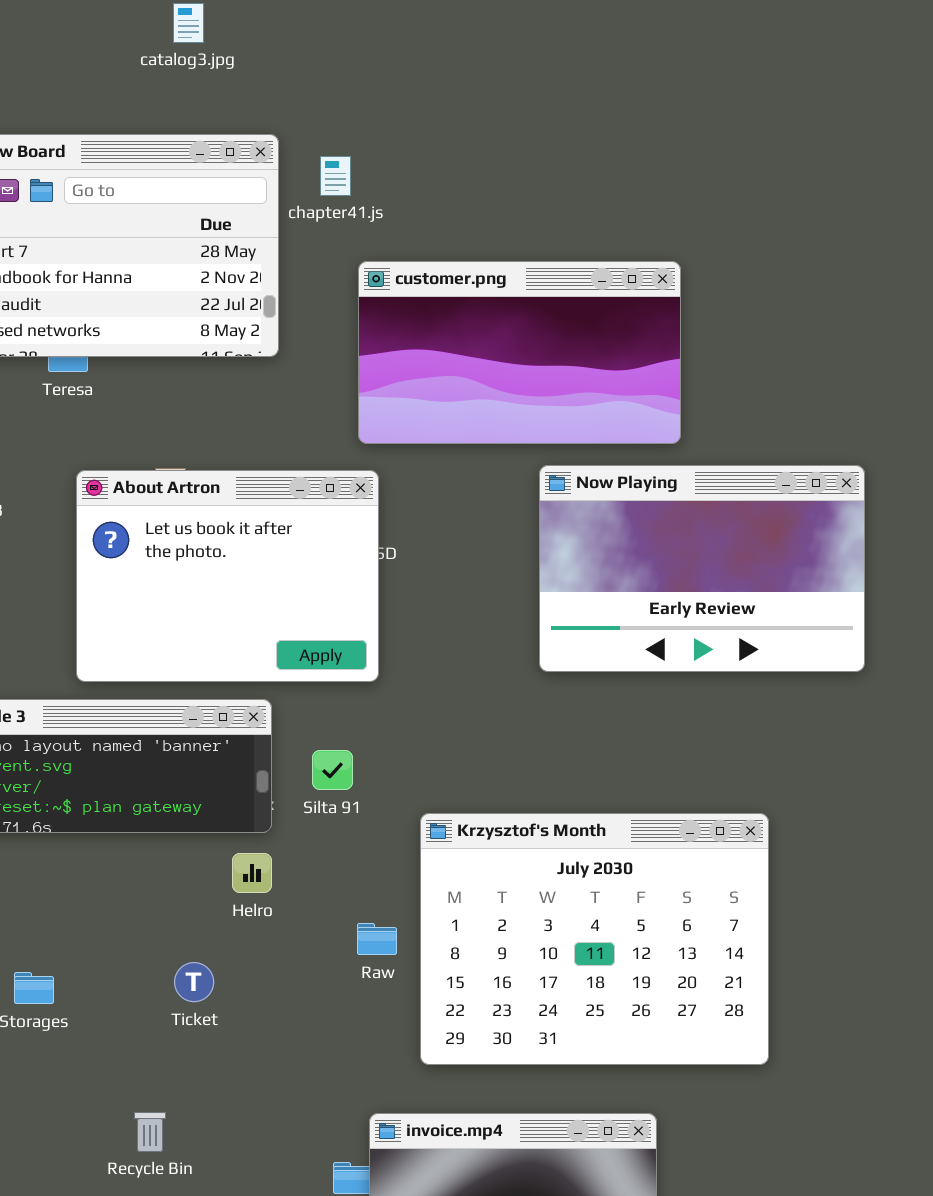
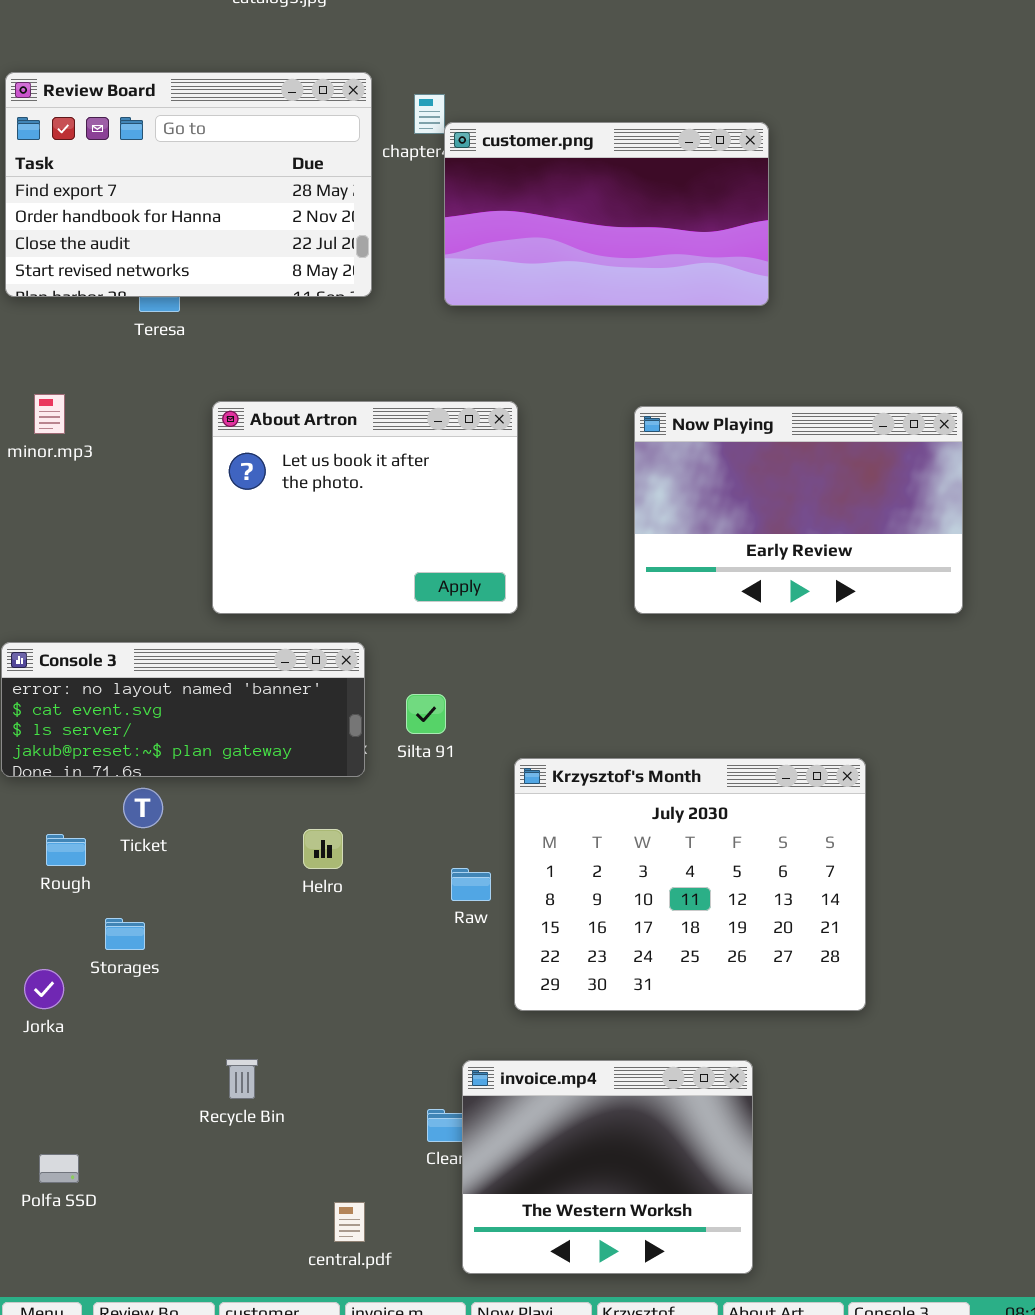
customer.png: [358,261,681,444] -> [444,122,769,306], moved
About Artron: [76,470,379,682] -> [212,401,518,614], moved
Helro: [232,853,272,893] -> [303,829,343,869], moved
Ticket: [174,962,214,1002] -> [123,788,163,828], moved

